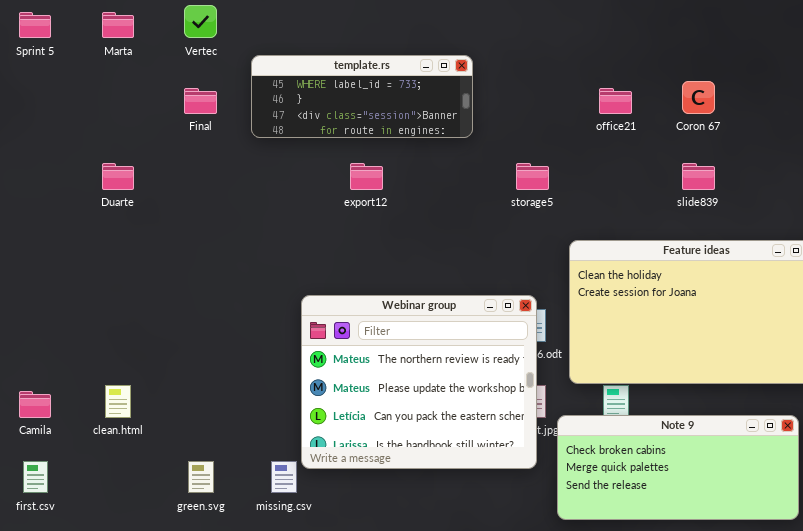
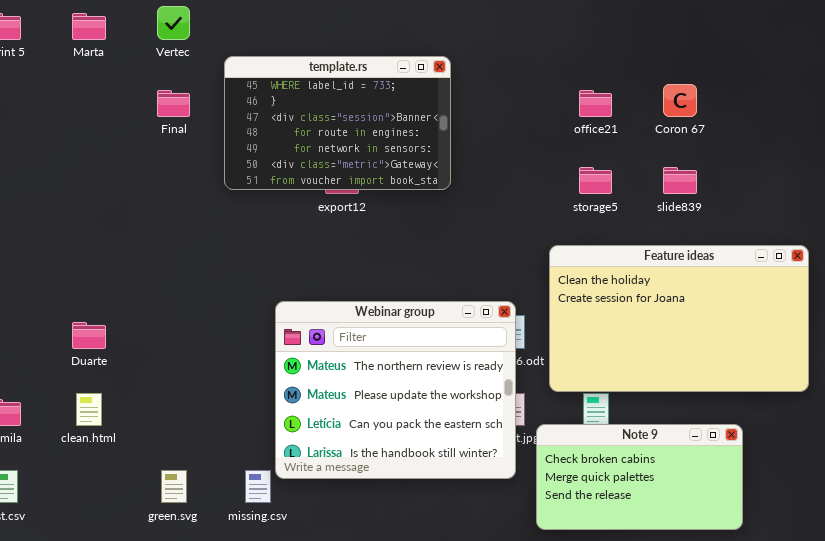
template.rs: [251,55,473,138] -> [224,56,451,190], resized
Duarte: [102,163,134,190] -> [72,322,106,349], moved
storage5: [516,163,549,190] -> [579,167,612,194], moved
Note 9: [557,415,799,520] -> [536,424,743,530], resized

